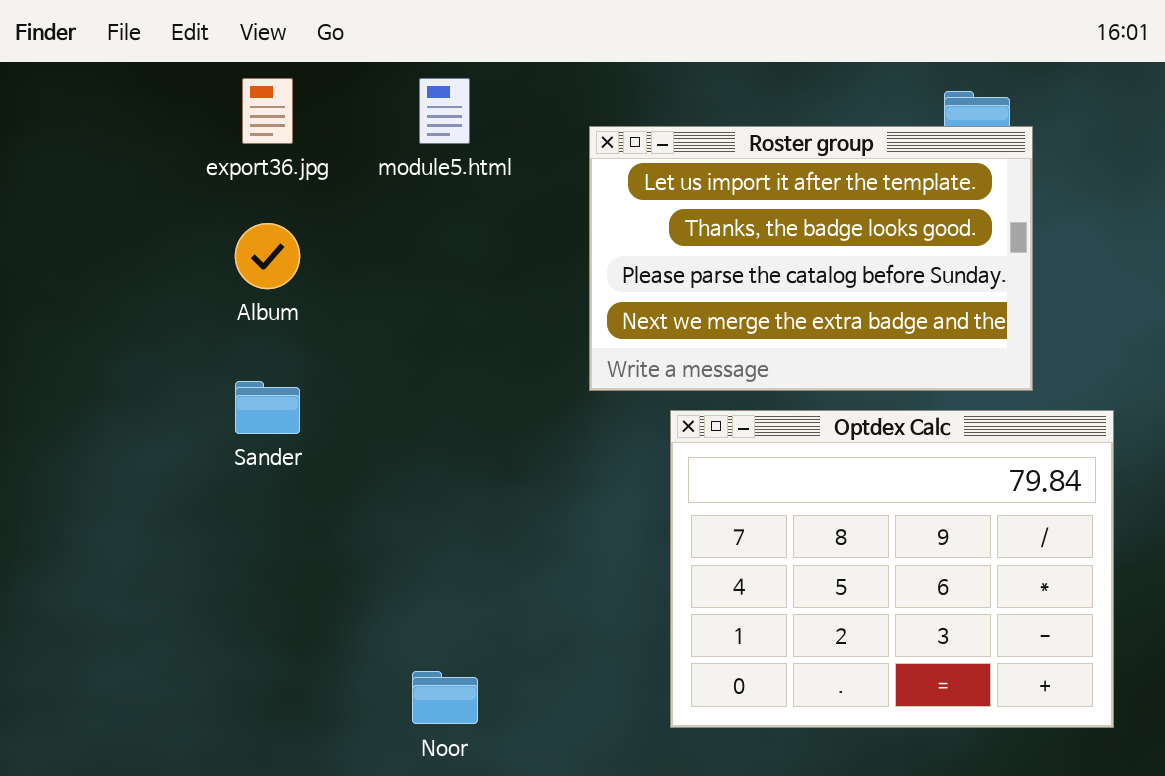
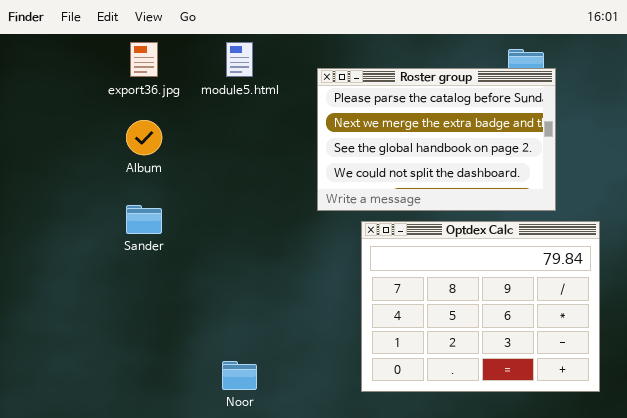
Roster group: [589,126,1033,391] -> [317,68,556,211], scrolled down 2 rows

